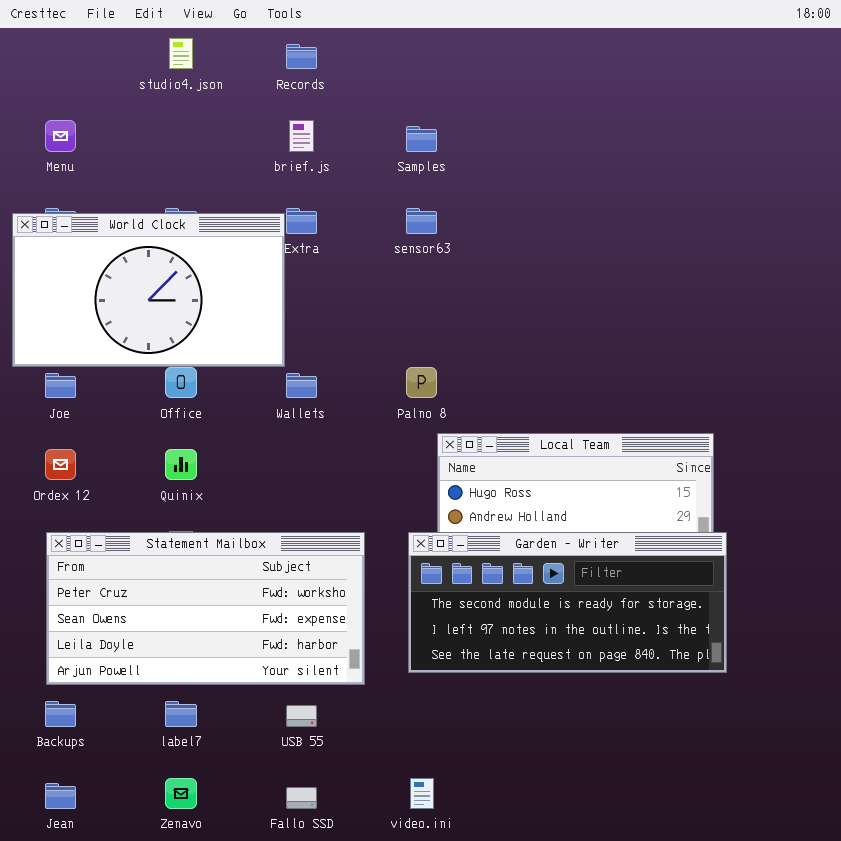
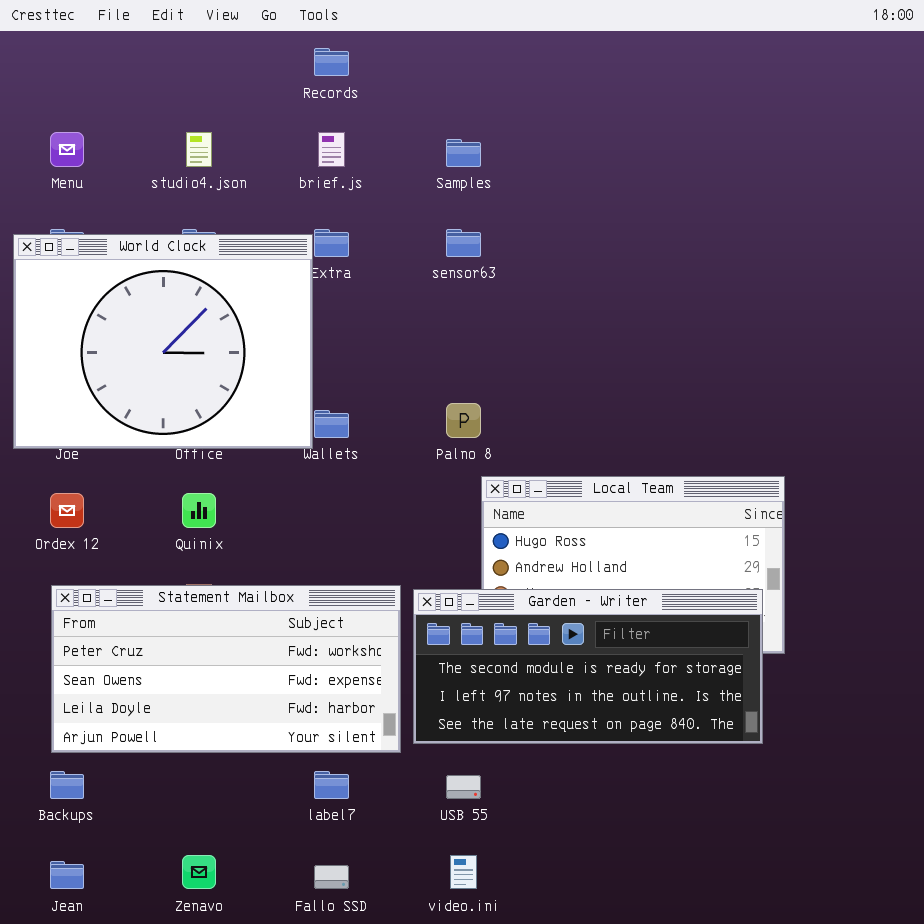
studio4.json: [169,38,193,69] -> [186,132,212,167], moved
World Clock: [12,213,285,367] -> [13,234,313,449], resized
Garden - Writer: [408,532,727,673] -> [413,589,763,744], moved
label7: [165,701,197,727] -> [314,771,349,799], moved
USB 55: [286,705,317,727] -> [446,775,481,799], moved

